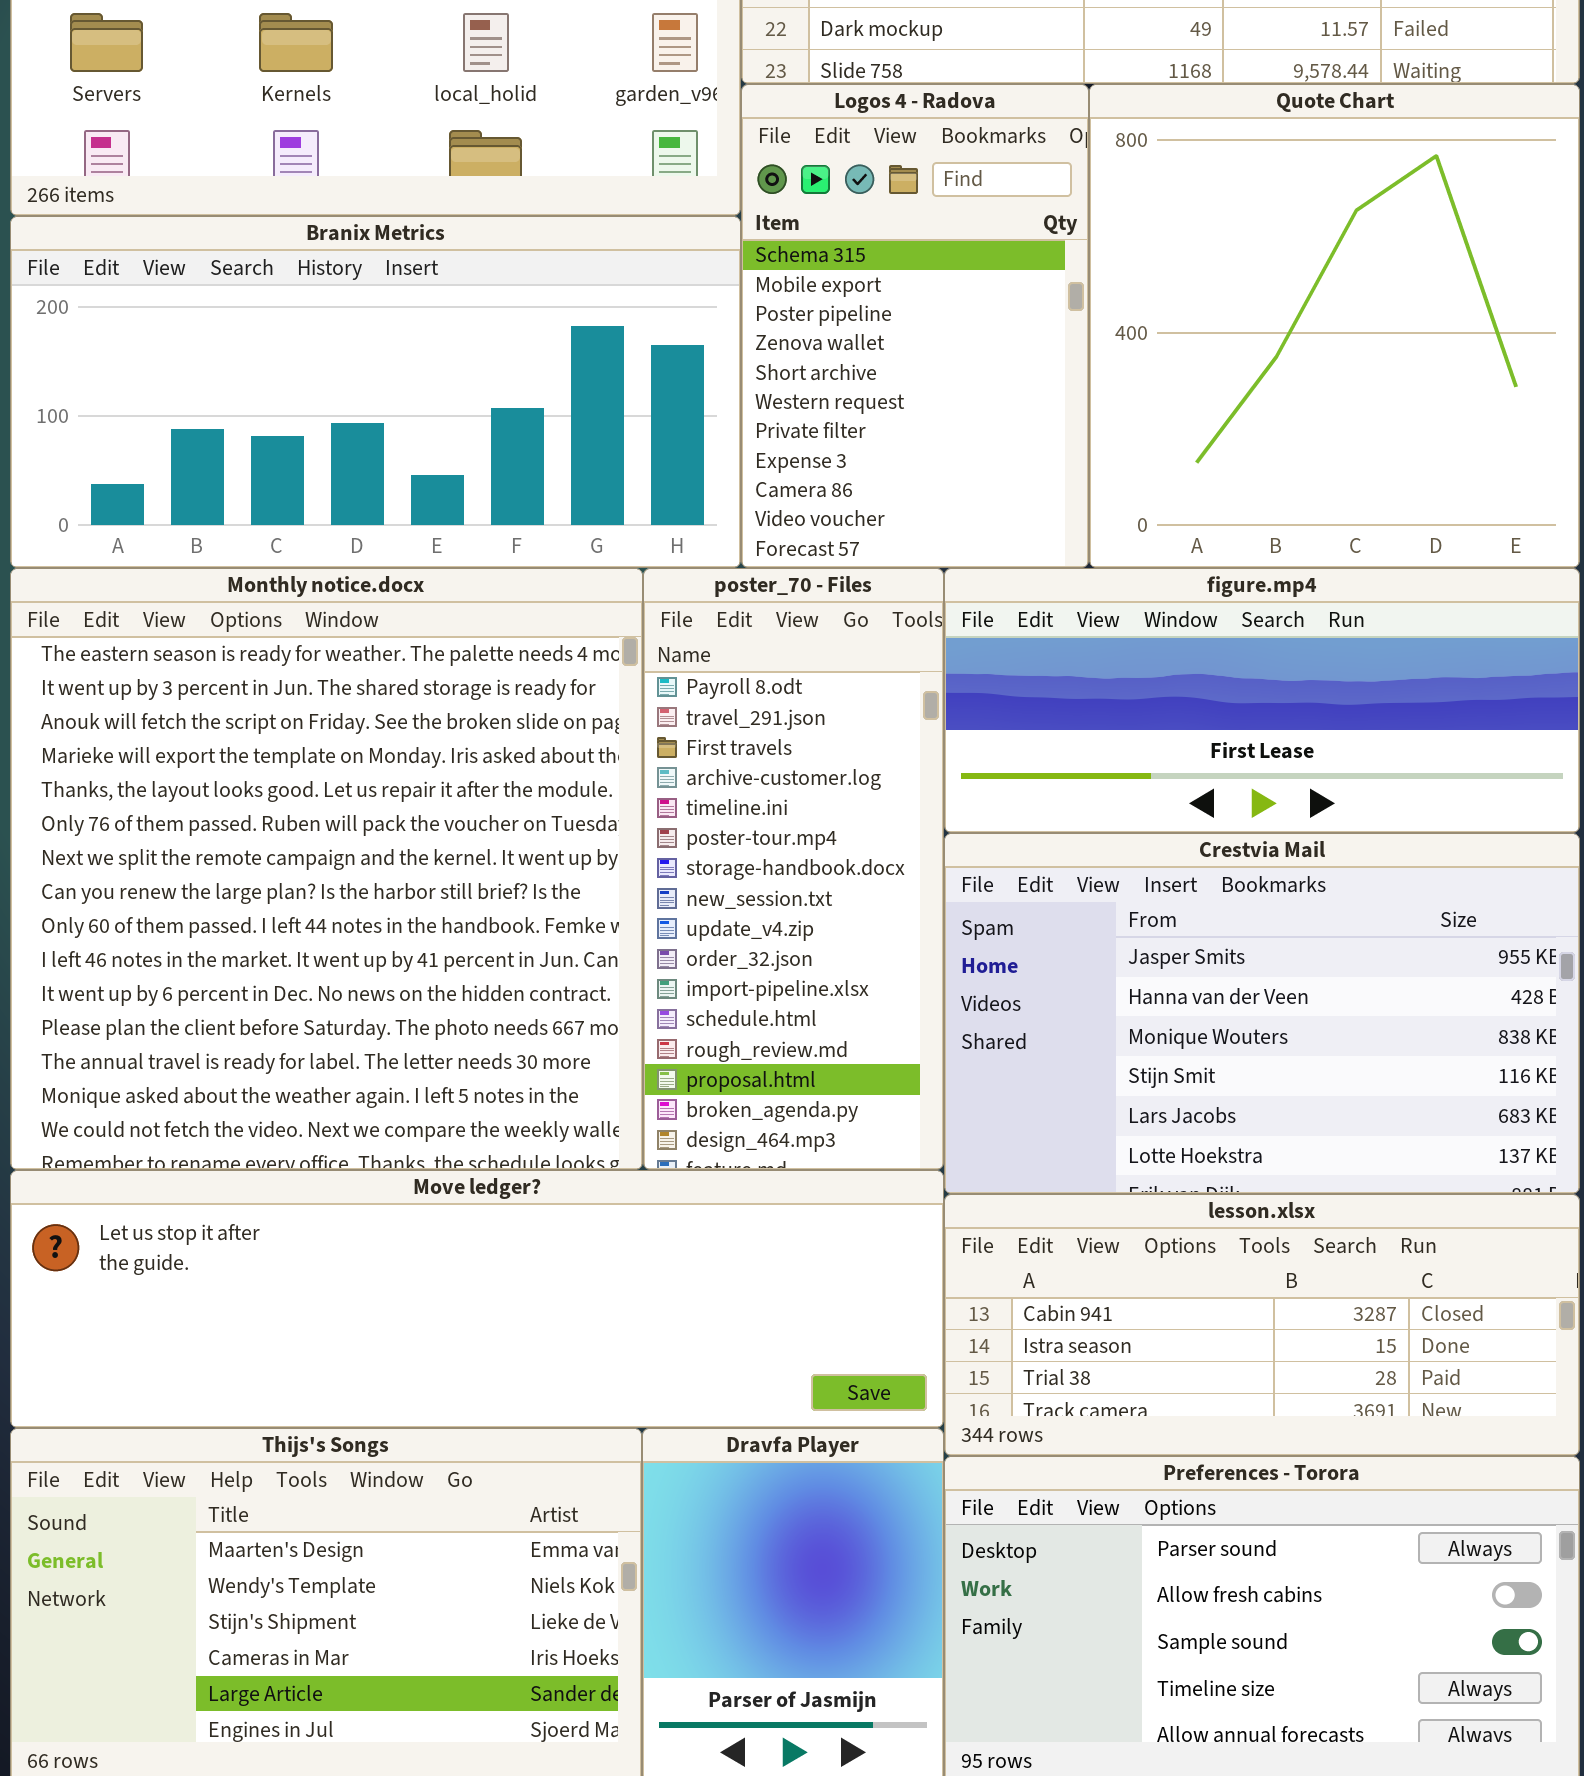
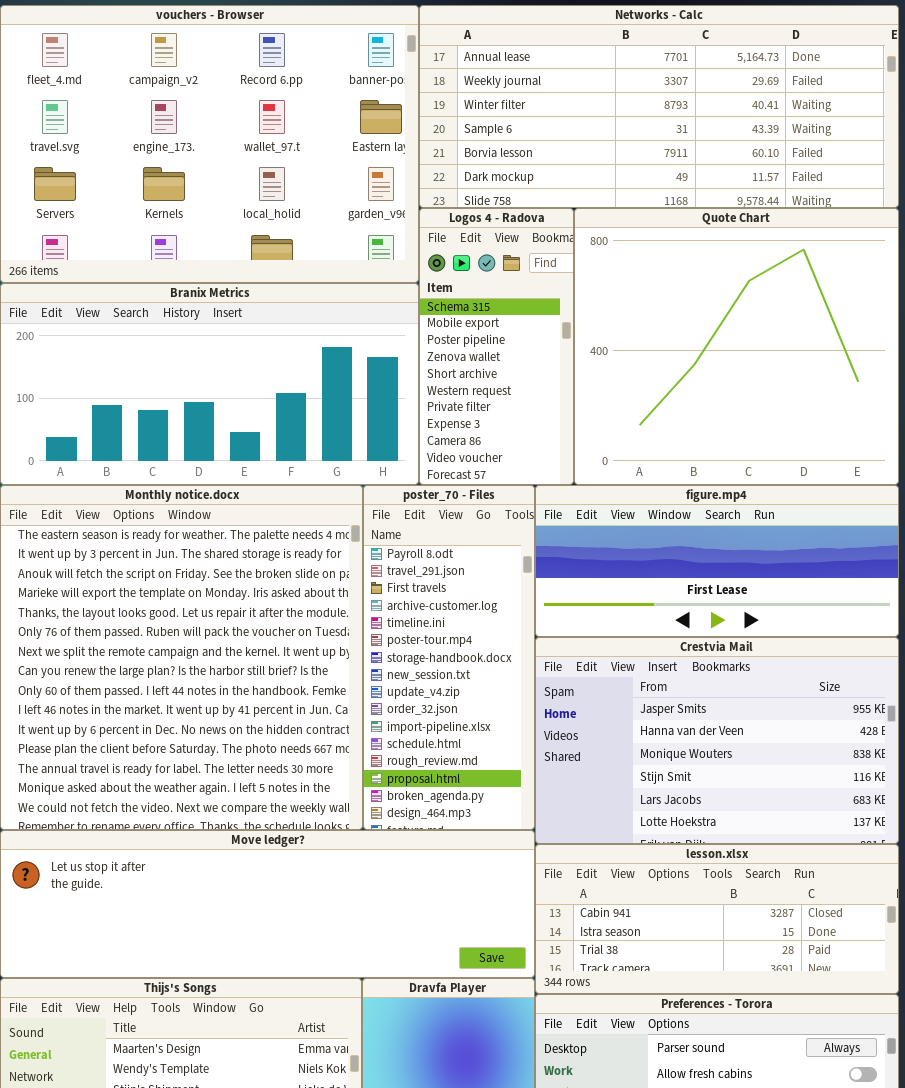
Logos 4 - Radova: [741,84,1089,568] -> [419,208,574,485], resized
Quote Chart: [1089,84,1580,568] -> [574,208,899,485], resized

